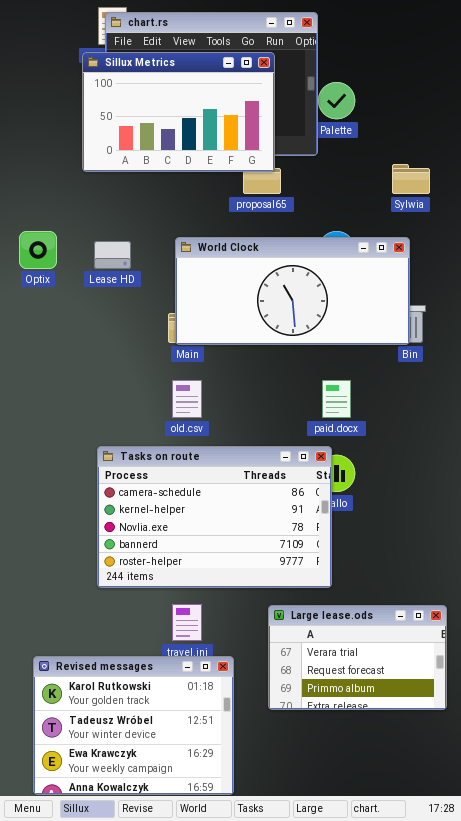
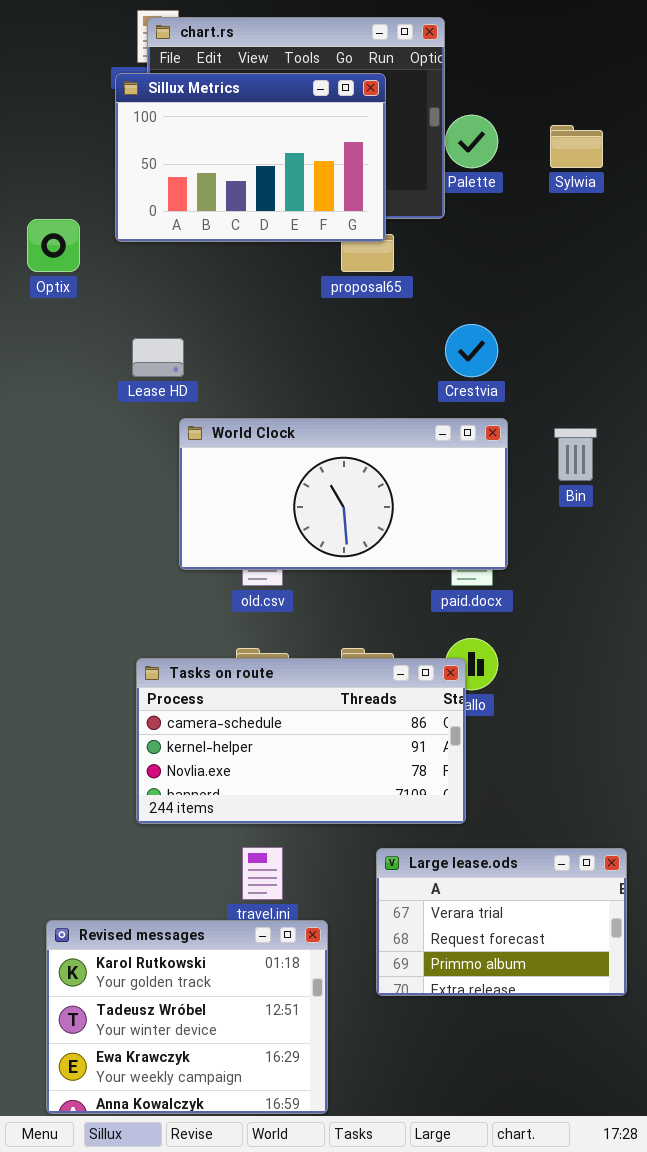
Sylwia: [392,164,430,194] -> [550,125,603,168], moved
Optix: [19,231,57,269] -> [27,219,80,272], moved
World Clock: [175,237,410,345] -> [179,418,508,570], moved
Tasks on route: [97,446,332,588] -> [136,658,466,824], resized

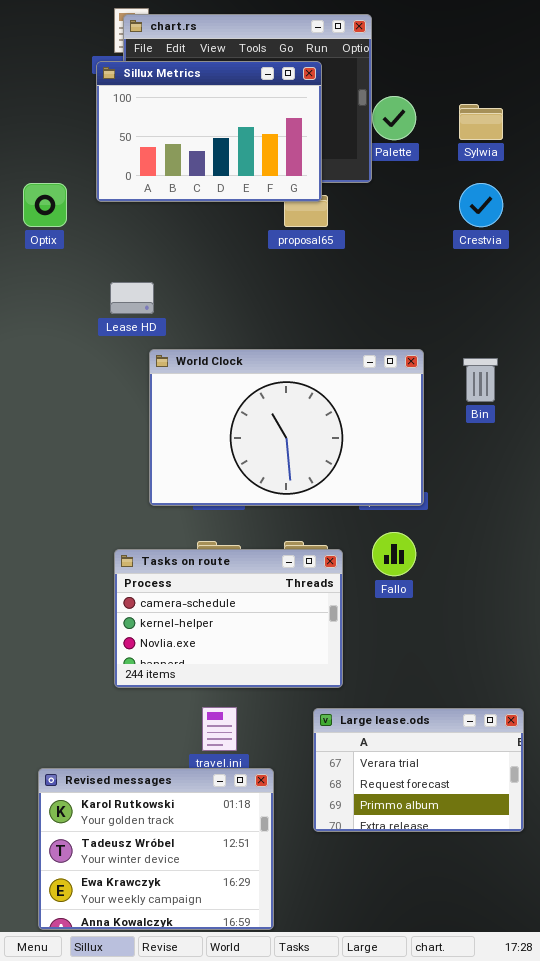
Crestvia: [445,324,498,377] -> [459,183,503,227], moved
World Clock: [179,418,508,570] -> [149,349,424,506], resized
Tasks on route: [136,658,466,824] -> [114,549,343,688], resized

